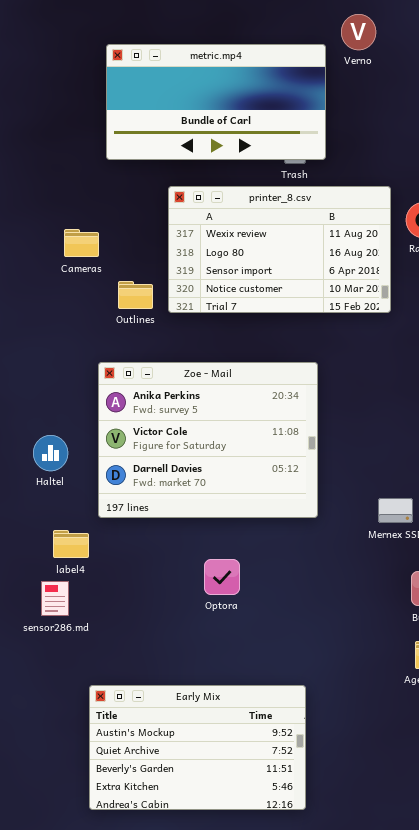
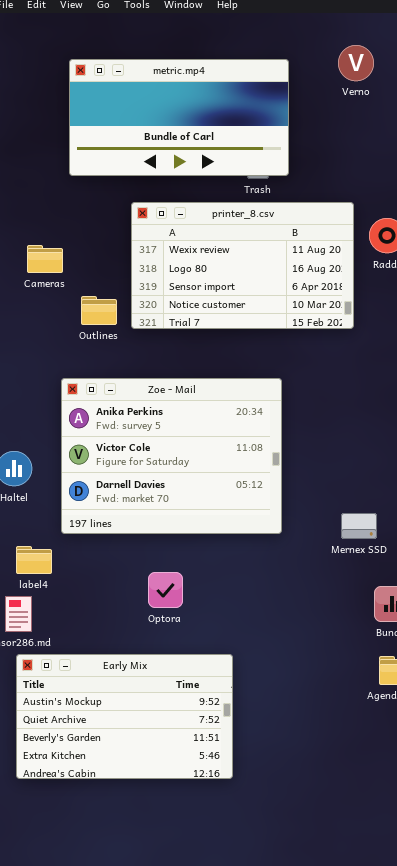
Verno: [341,14,376,50] -> [338,45,374,81], moved
Optora: [204,559,240,595] -> [148,572,183,608], moved
Early Mix: [89,685,306,810] -> [16,654,233,779], moved

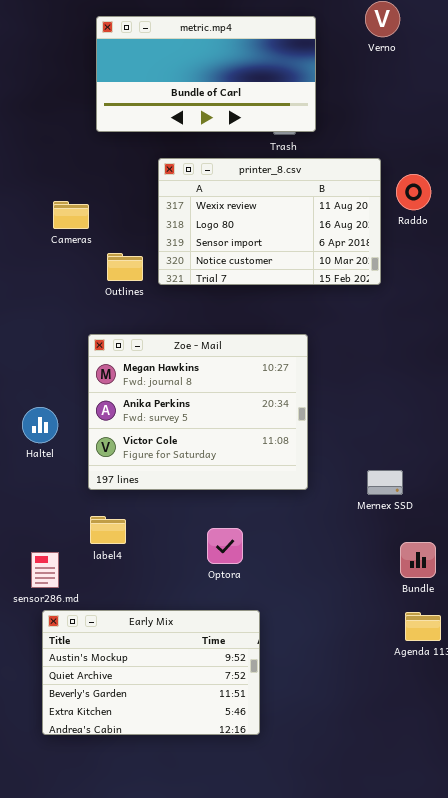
Zoe - Mail: [61,378,282,534] -> [88,334,308,490], scrolled up 1 row
label4: [16,546,52,574] -> [90,516,126,544], moved
Optora: [148,572,183,608] -> [207,528,243,564], moved

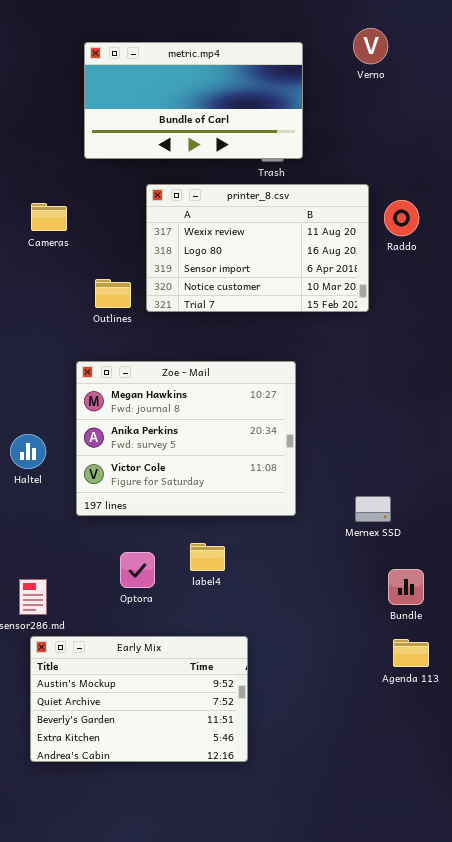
Cameras: [53,201,89,229] -> [31,203,67,231], moved
label4: [90,516,126,544] -> [190,543,225,571], moved
Optora: [207,528,243,564] -> [120,552,155,588], moved

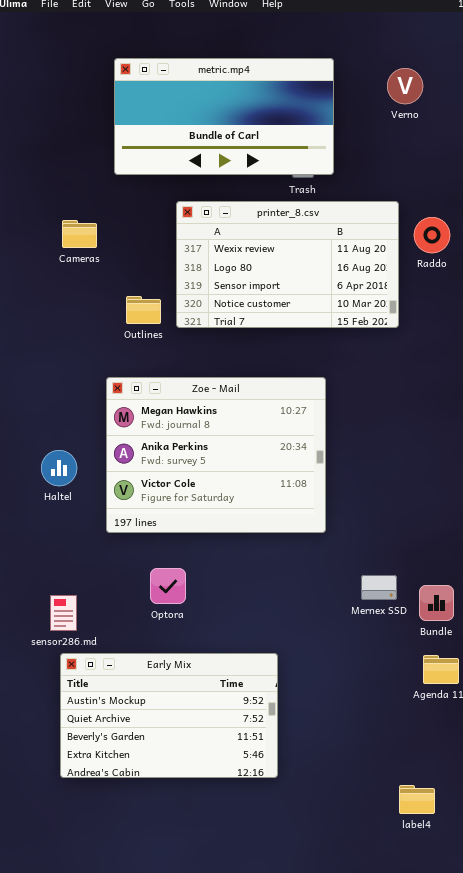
Verno: [353,28,388,64] -> [387,68,423,104], moved
Mernex SSD: [355,496,391,522] -> [361,575,397,600], moved
label4: [190,543,225,571] -> [399,785,435,814], moved

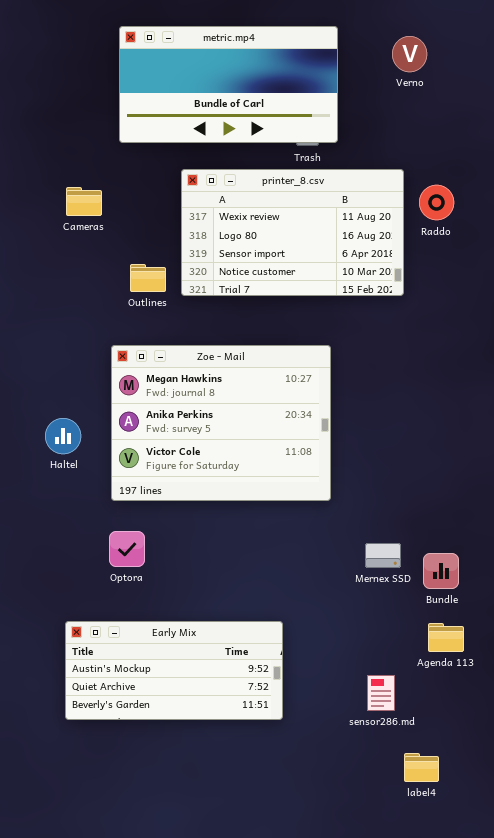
Optora: [150,568,186,604] -> [109,531,145,567], moved
sensor286.md: [50,595,77,631] -> [367,675,395,711], moved
Early Mix: [60,653,278,778] -> [65,621,283,720], resized

